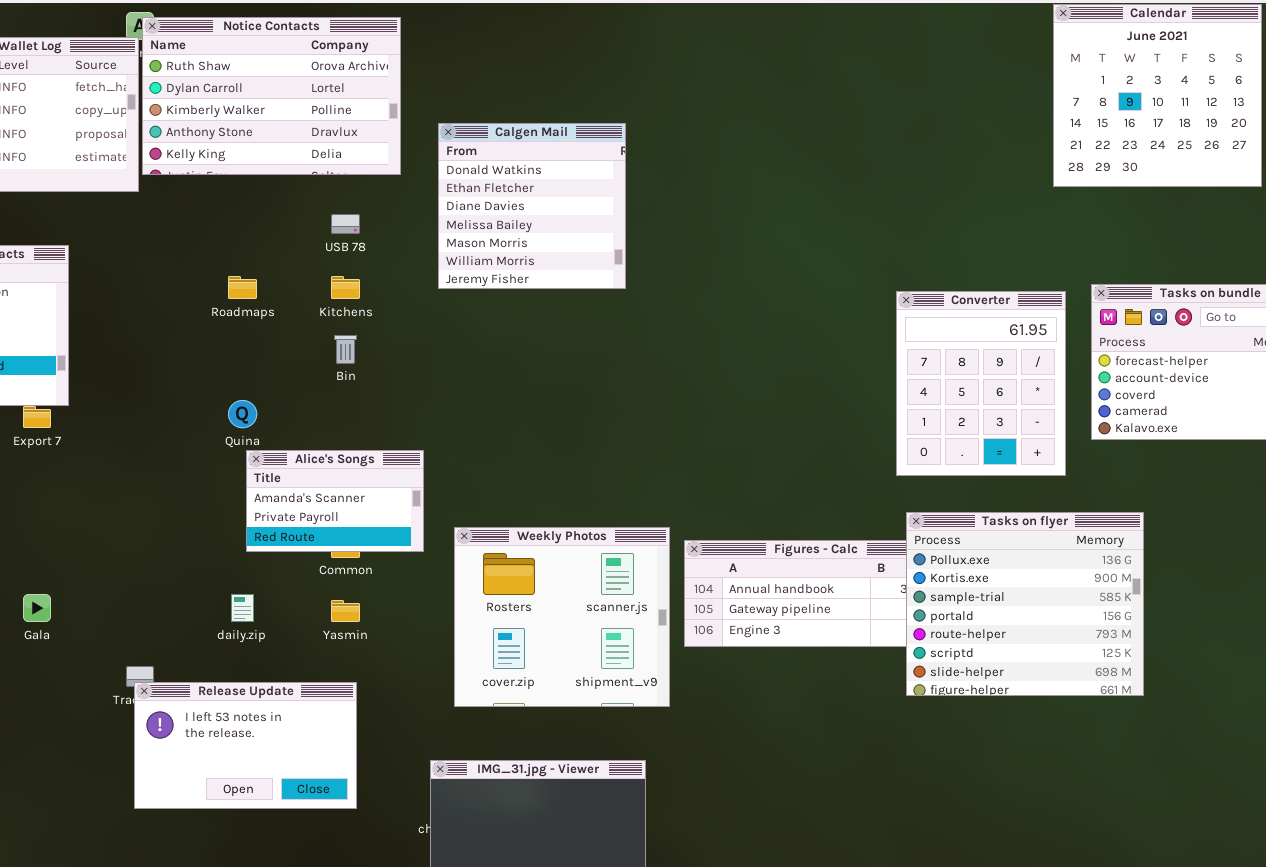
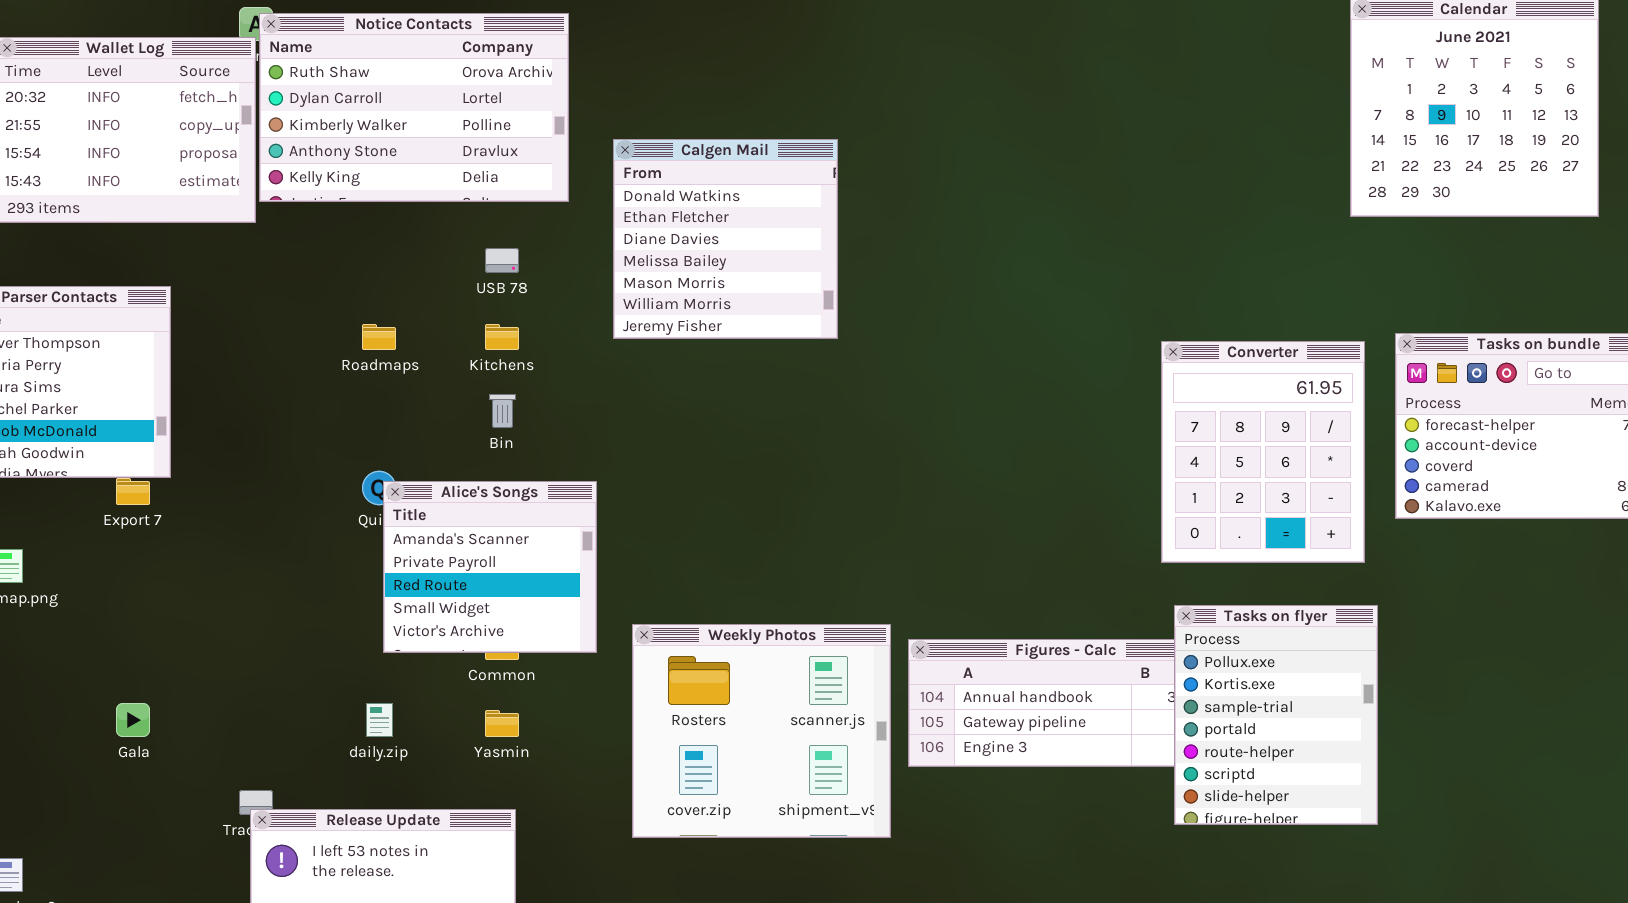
Alice's Songs: [246,450,424,552] -> [383,481,597,653], resized
Tasks on flyer: [906,512,1144,696] -> [1174,605,1378,825], resized

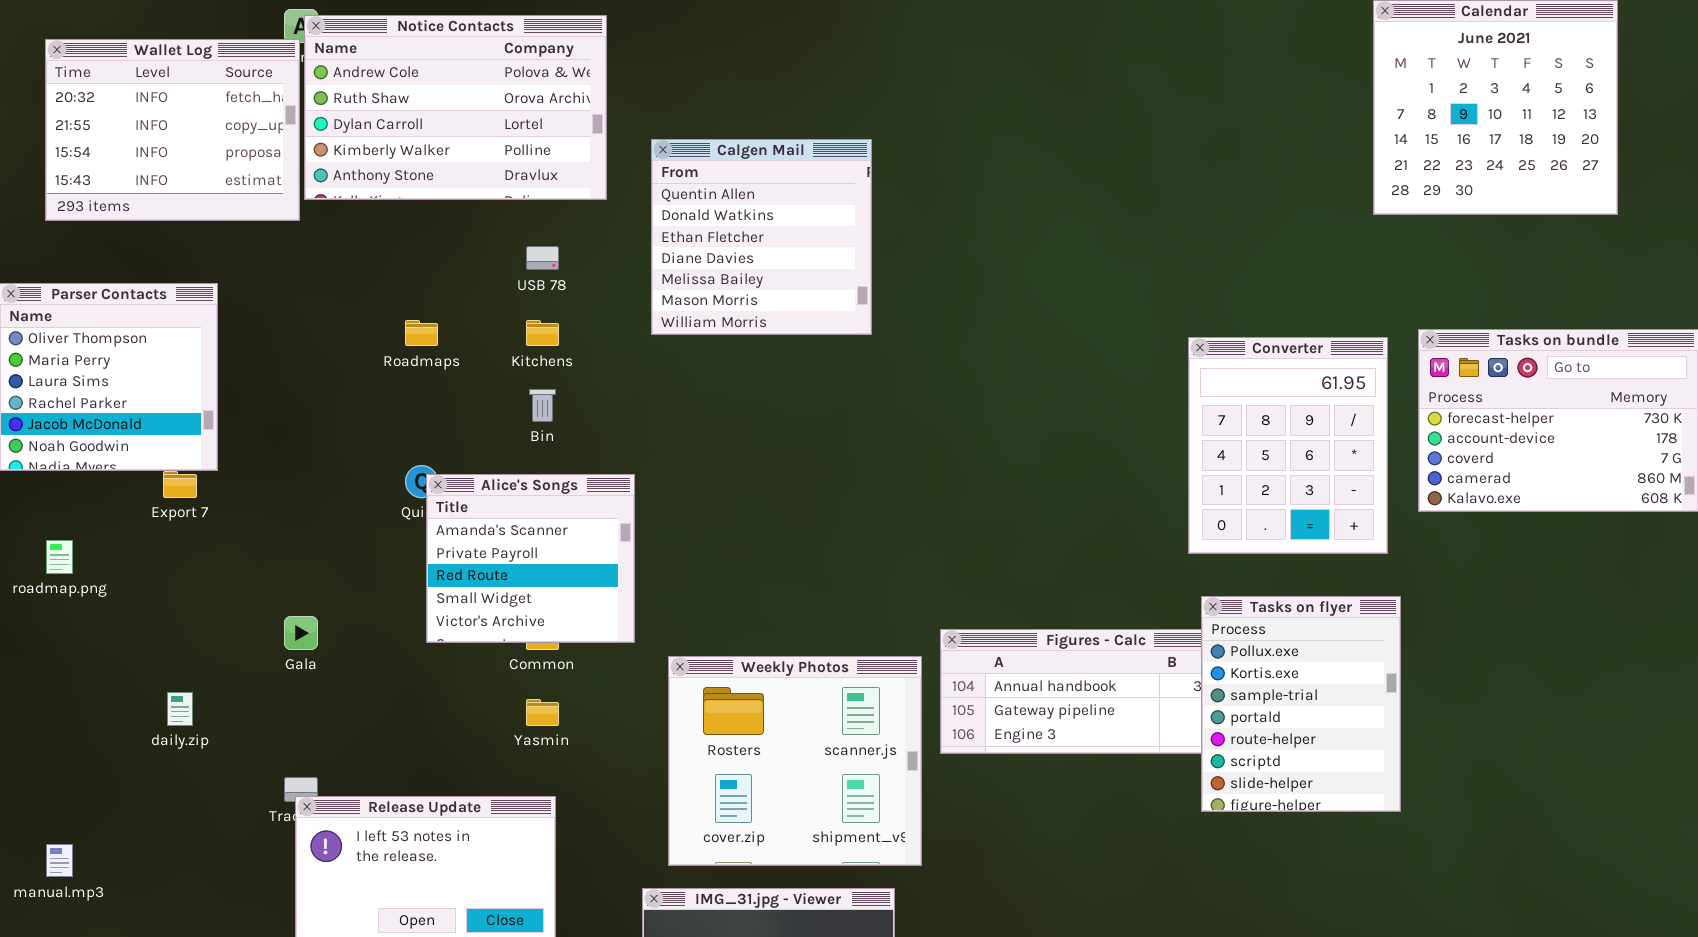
Notice Contacts: [259,13,569,202] -> [304,15,607,200], scrolled up 1 row
Calgen Mail: [613,139,838,339] -> [651,139,872,335], scrolled up 1 row
Weekly Photos: [632,624,891,838] -> [668,656,922,866], moved
Gala: [116,703,150,737] -> [284,616,318,650], moved
daily.zip: [366,703,393,737] -> [167,692,193,726], moved

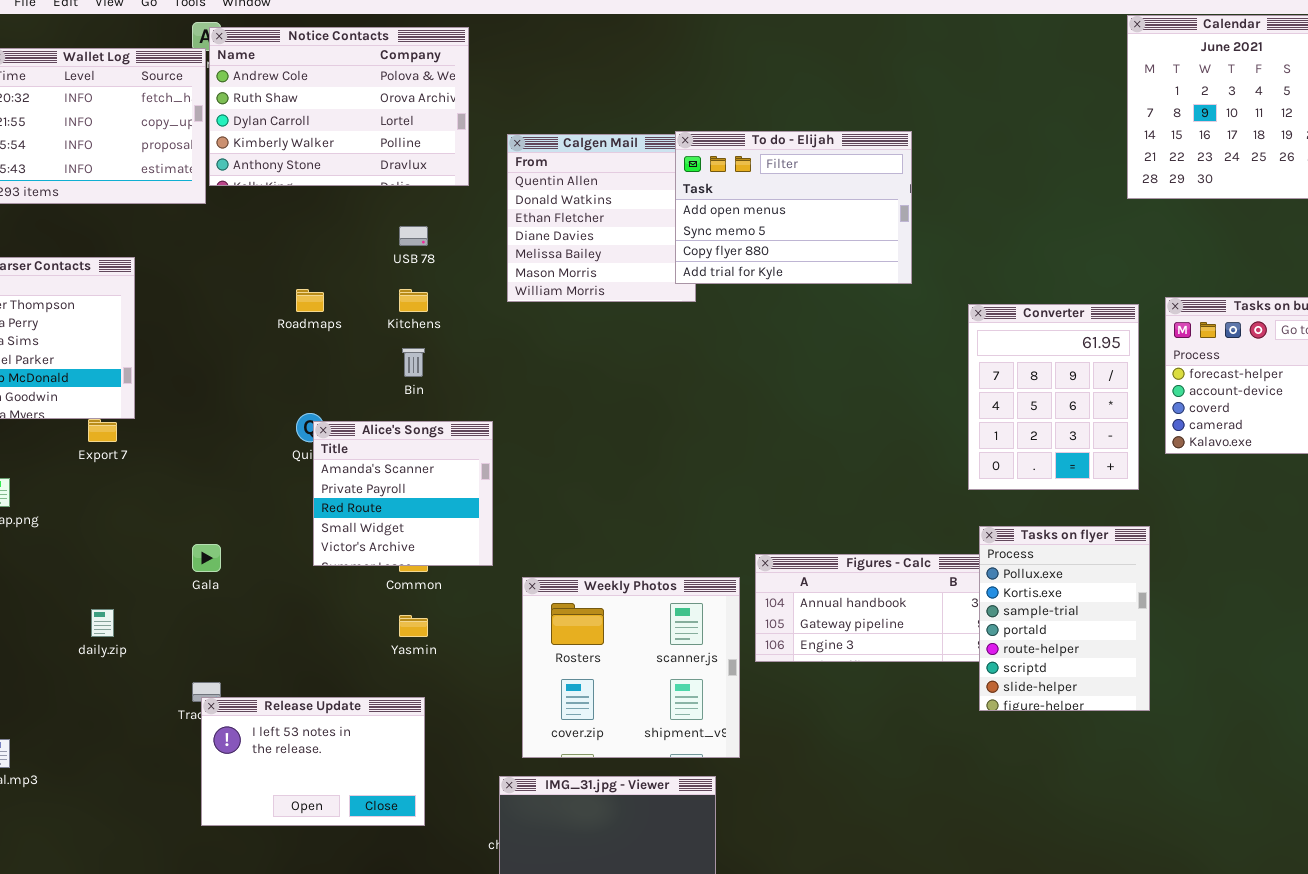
To do - Elijah: none -> [675,131,912,284], opened

